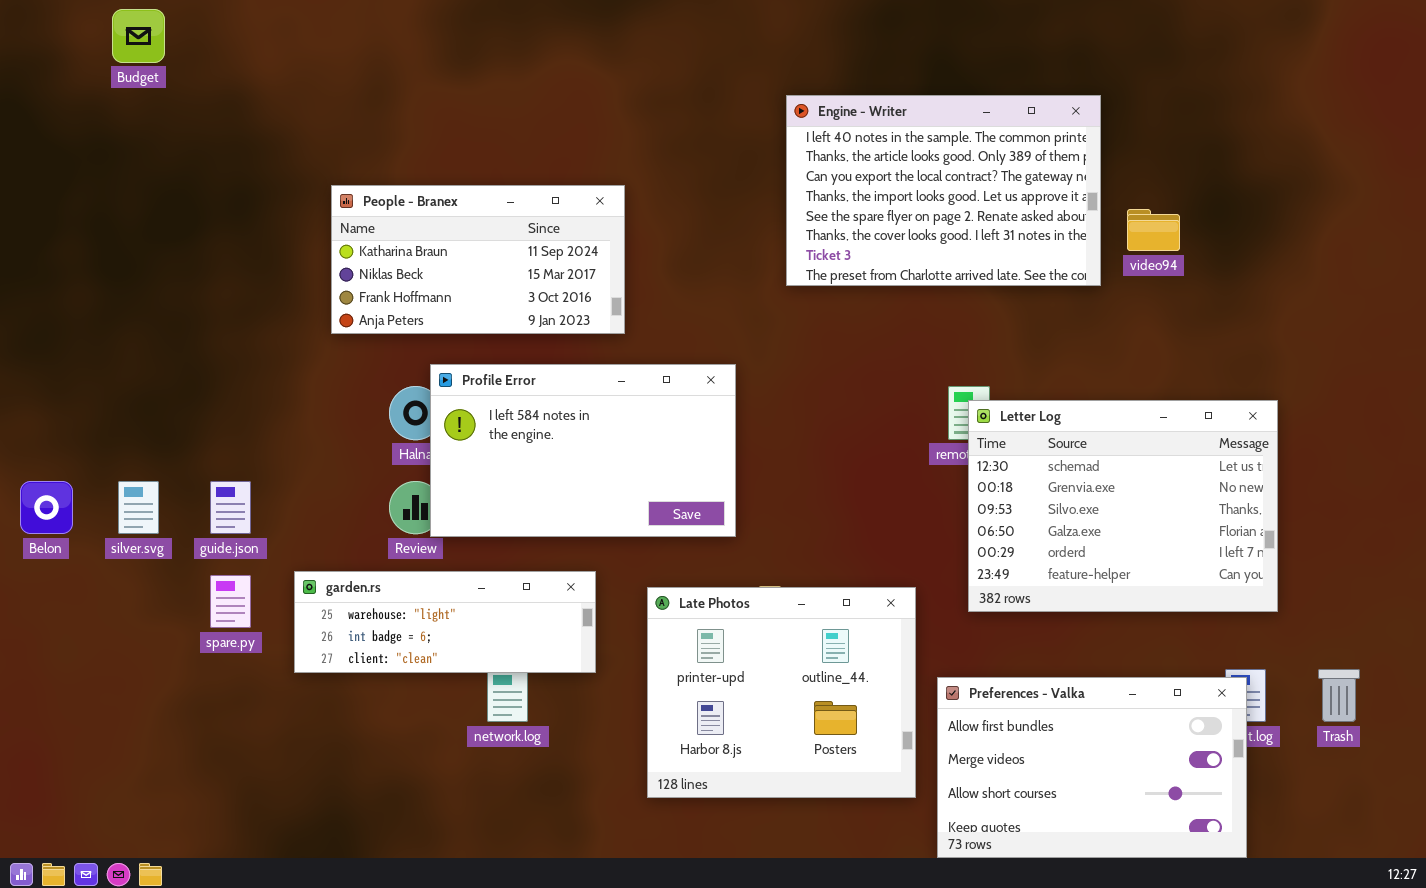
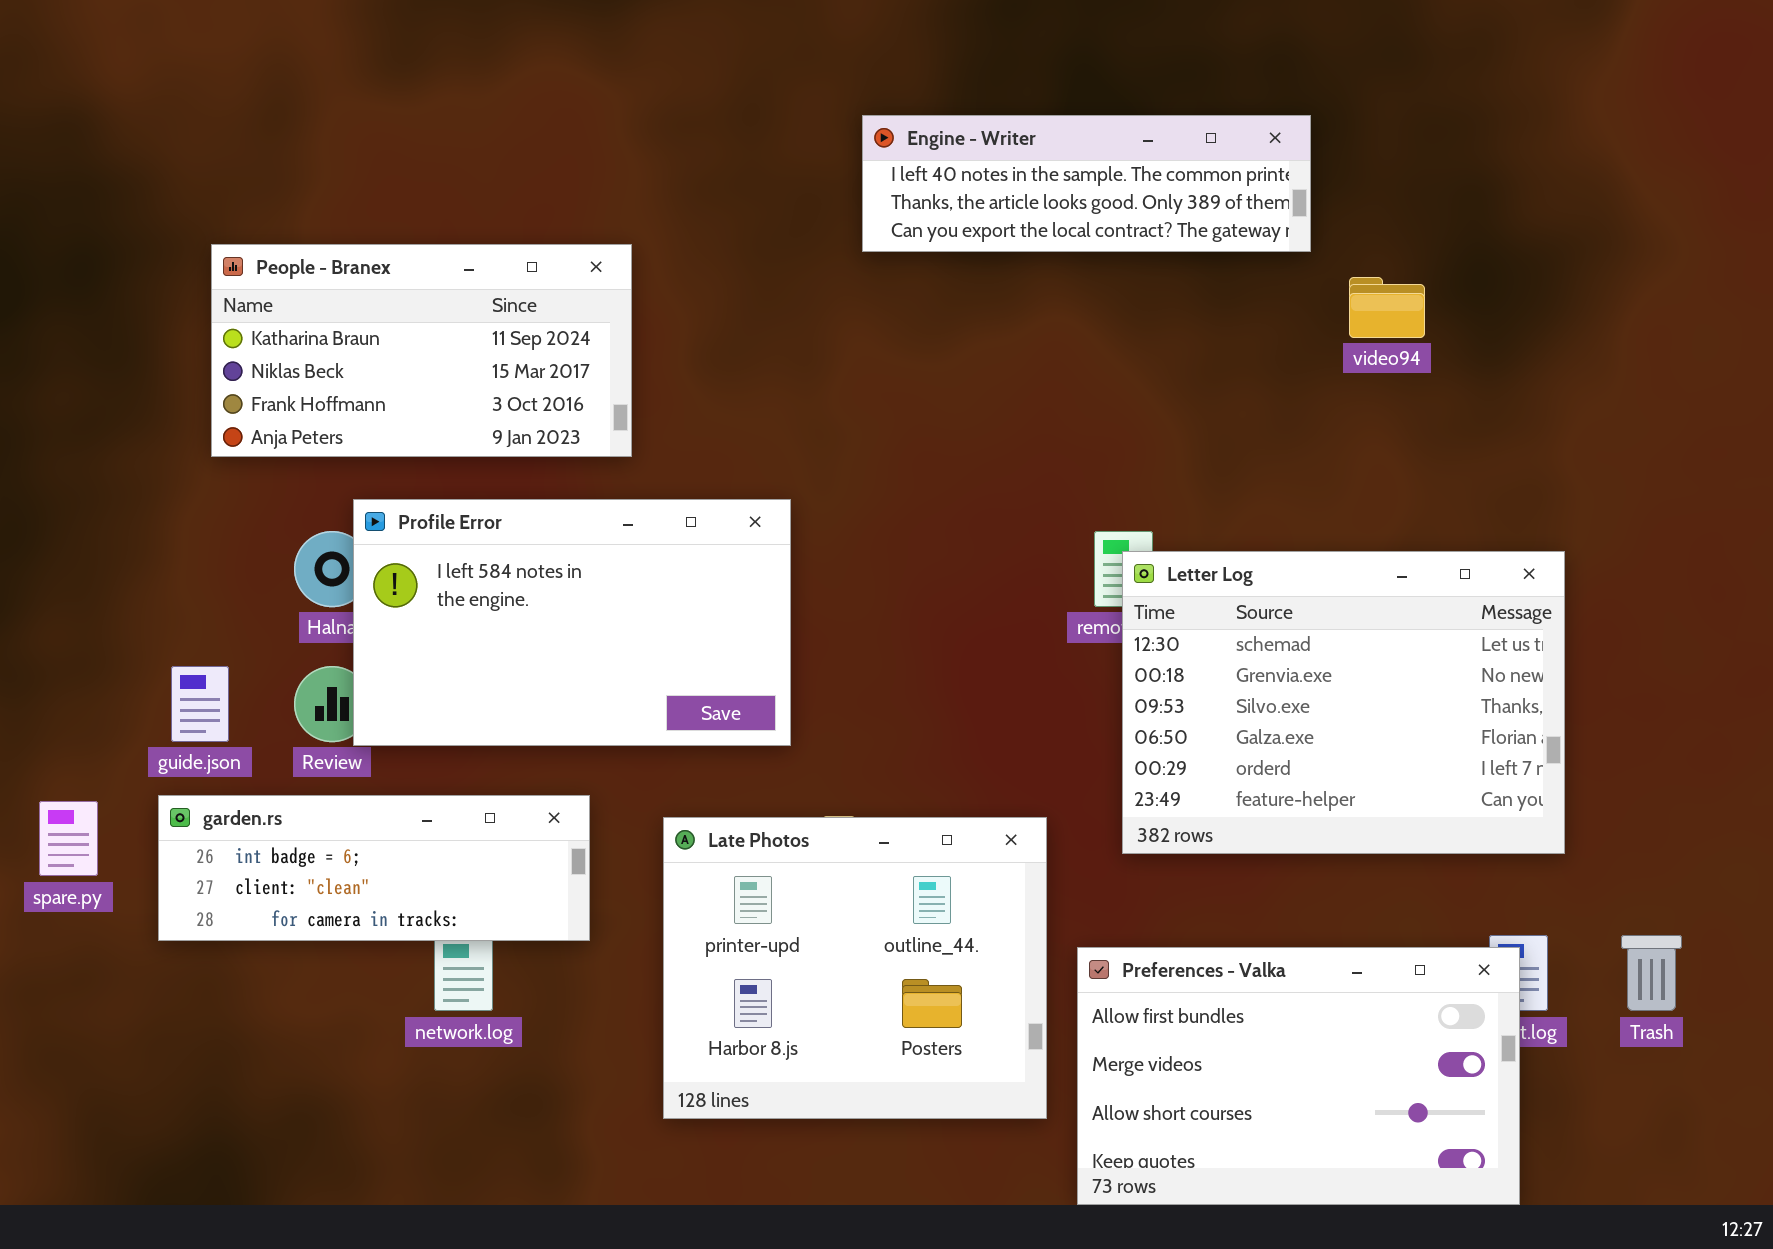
Engine - Writer: [786,95,1101,286] -> [862,115,1311,252], resized
guide.json: [210,481,251,534] -> [171,666,229,742], moved
garden.rs: [294,571,596,673] -> [158,795,590,941], scrolled down 1 row

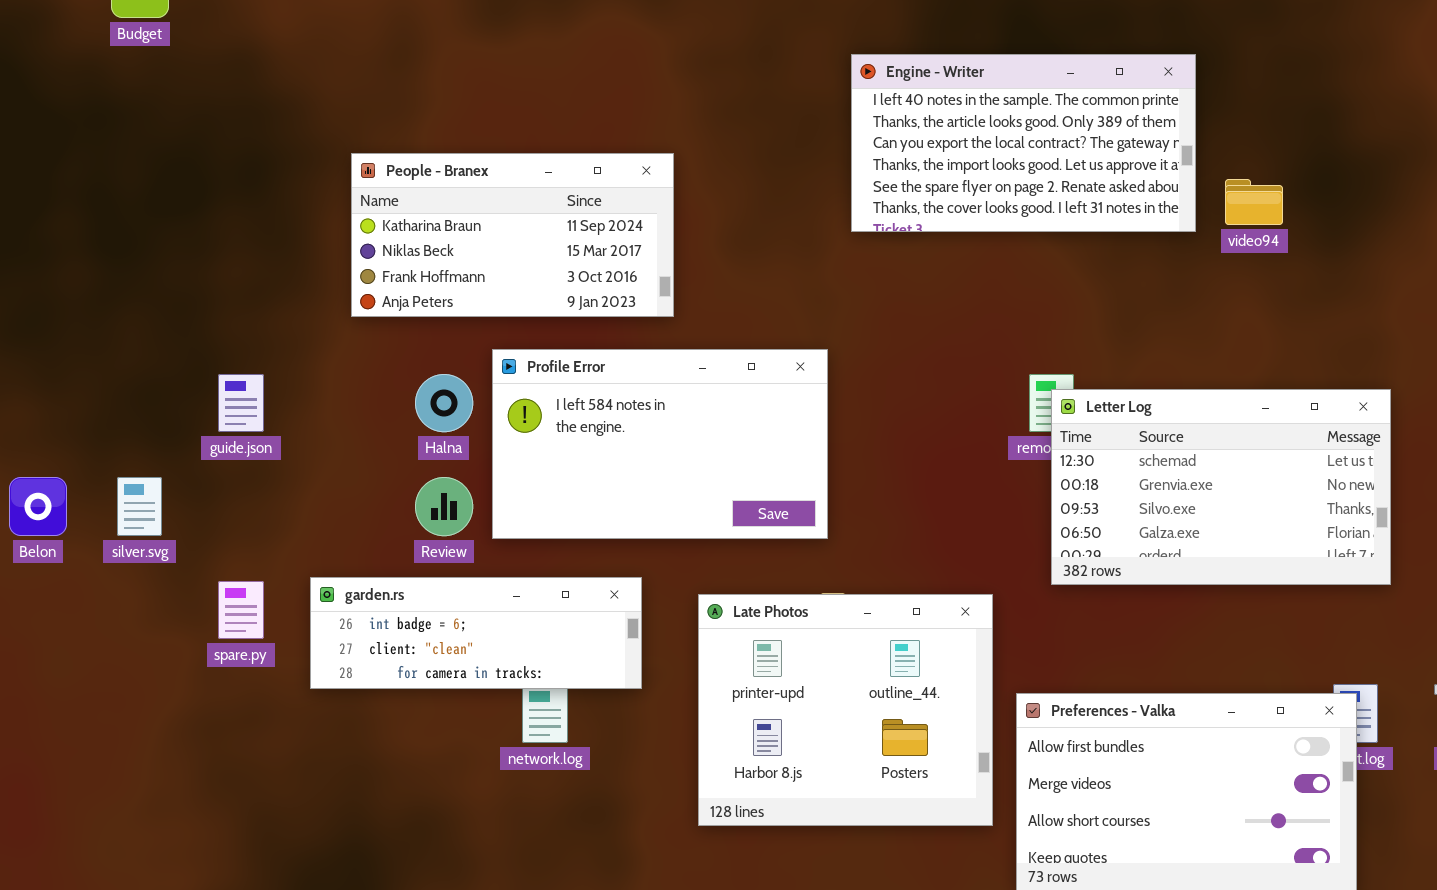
Engine - Writer: [862,115,1311,252] -> [851,54,1196,232], resized
Profile Error: [353,499,791,746] -> [492,349,828,539], moved
Letter Log: [1122,551,1565,854] -> [1051,389,1391,585], resized
guide.json: [171,666,229,742] -> [218,374,264,432], moved

